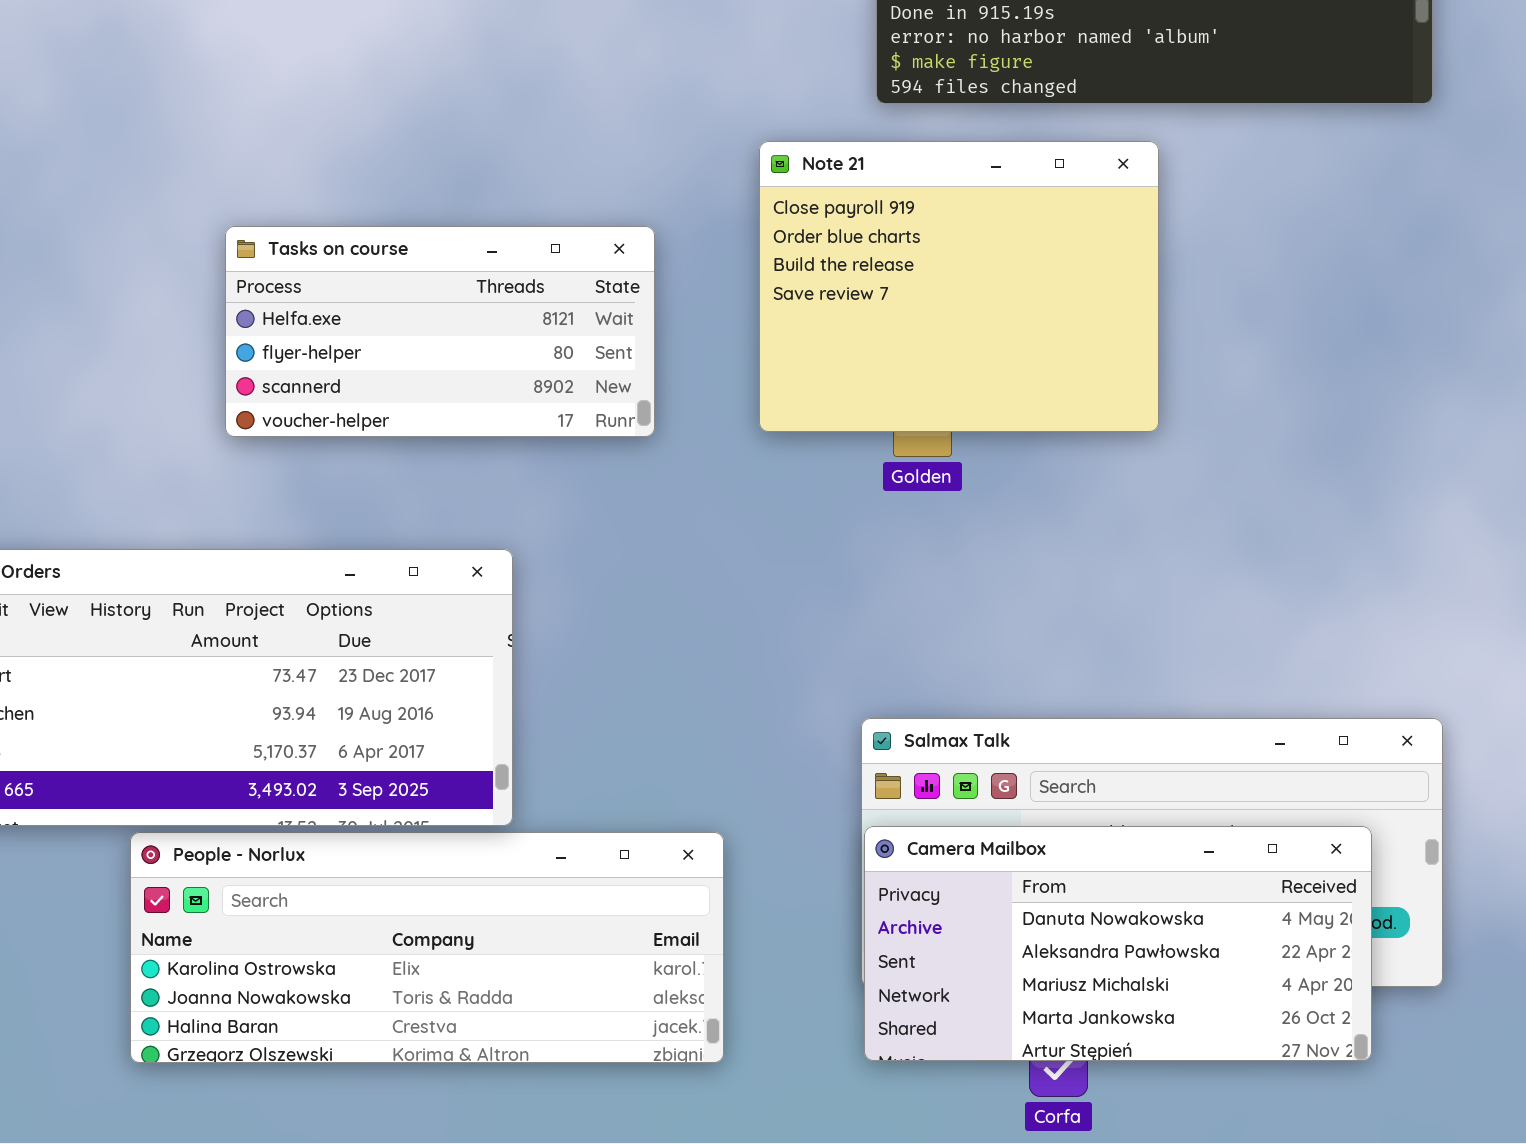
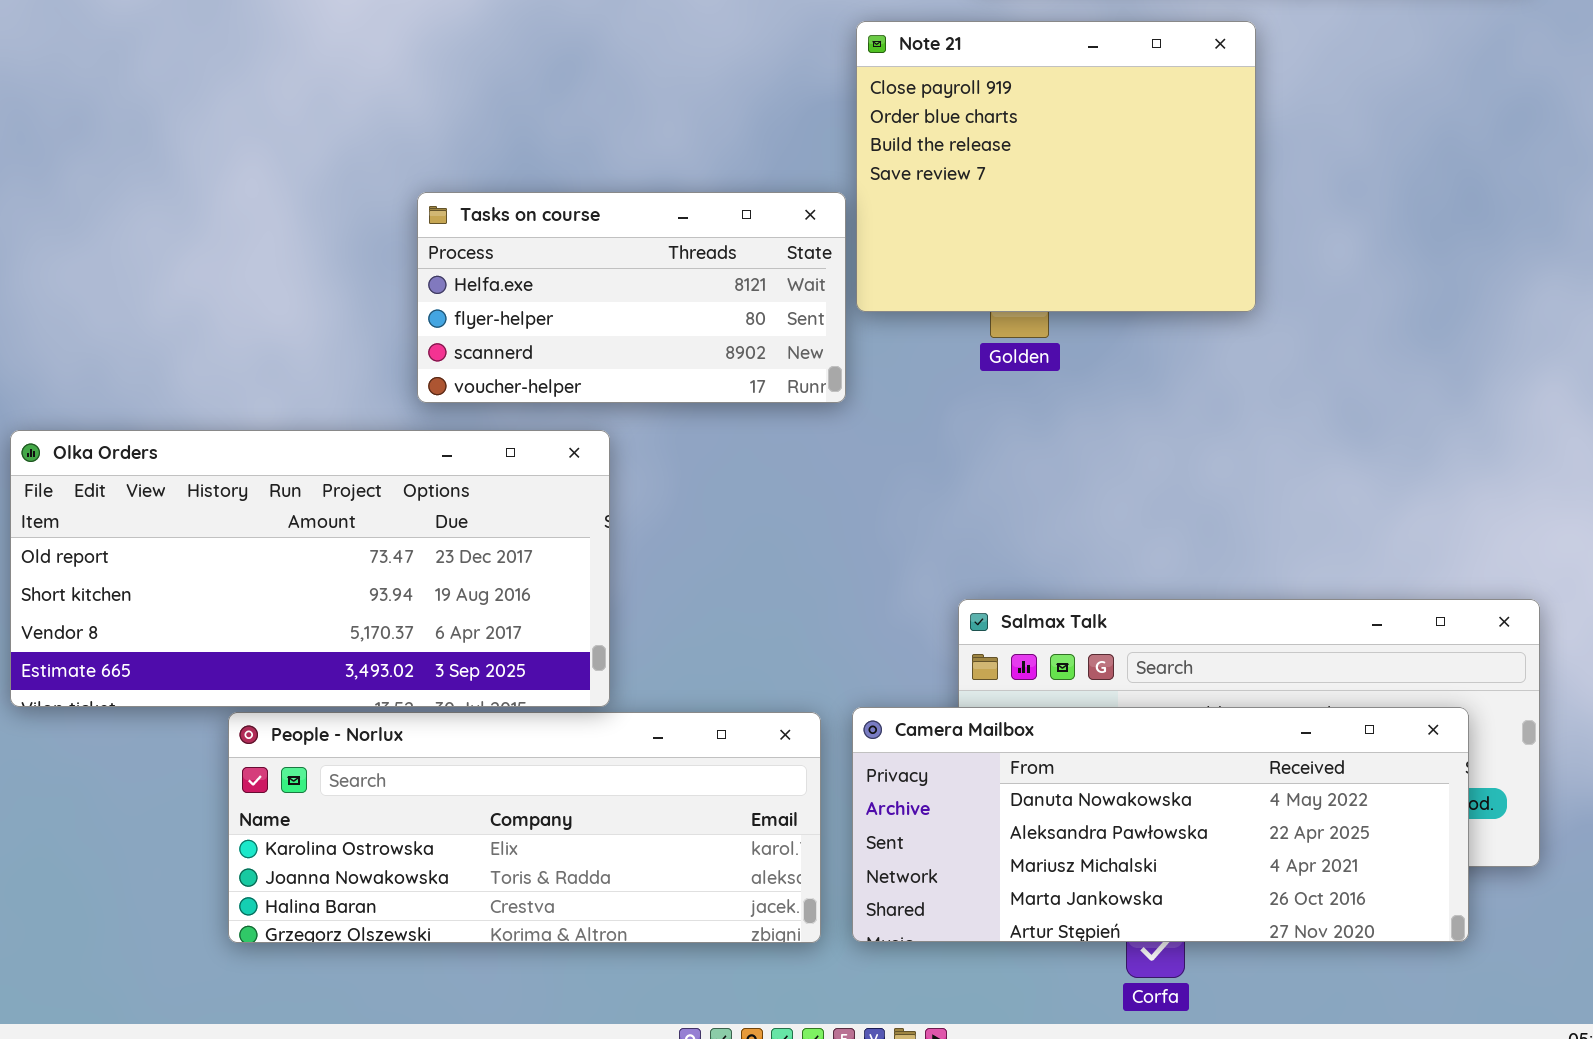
Tasks on course: [225,226,655,437] -> [417,192,846,403], moved
Camera Mailbox: [864,826,1372,1061] -> [852,707,1469,942], resized

